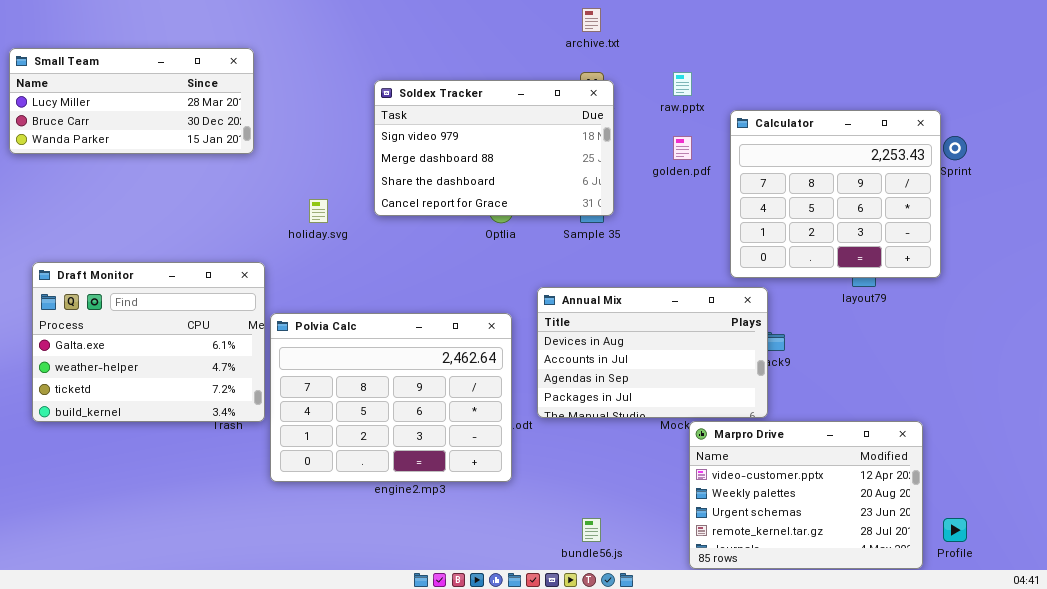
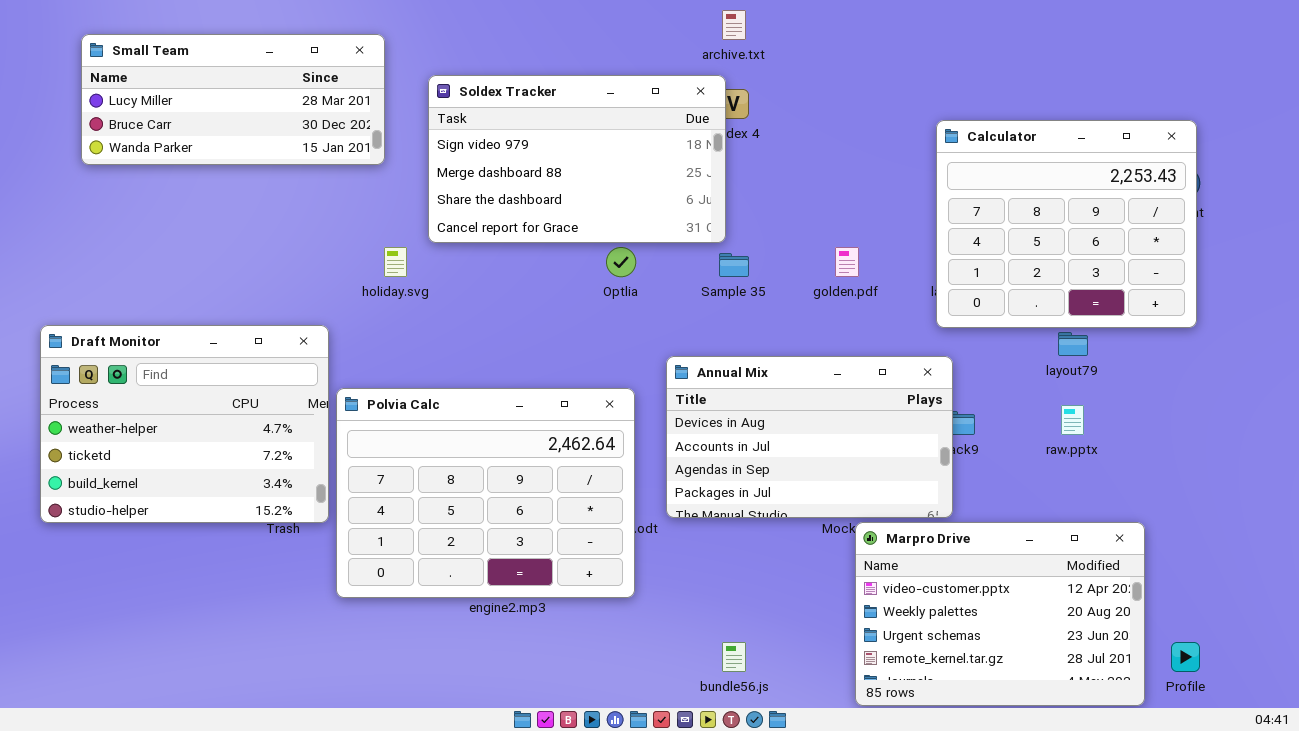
Small Team: [9,48,254,154] -> [81,34,385,165], moved
raw.pptx: [673,72,692,96] -> [1061,405,1084,435], moved
Soldex Tracker: [374,80,614,216] -> [428,75,726,243], moved
Calculator: [730,110,941,278] -> [936,120,1197,328], moved
golden.pdf: [673,136,692,160] -> [835,247,859,277], moved
Draft Monitor: [32,262,265,422] -> [40,325,329,523], scrolled down 1 row

